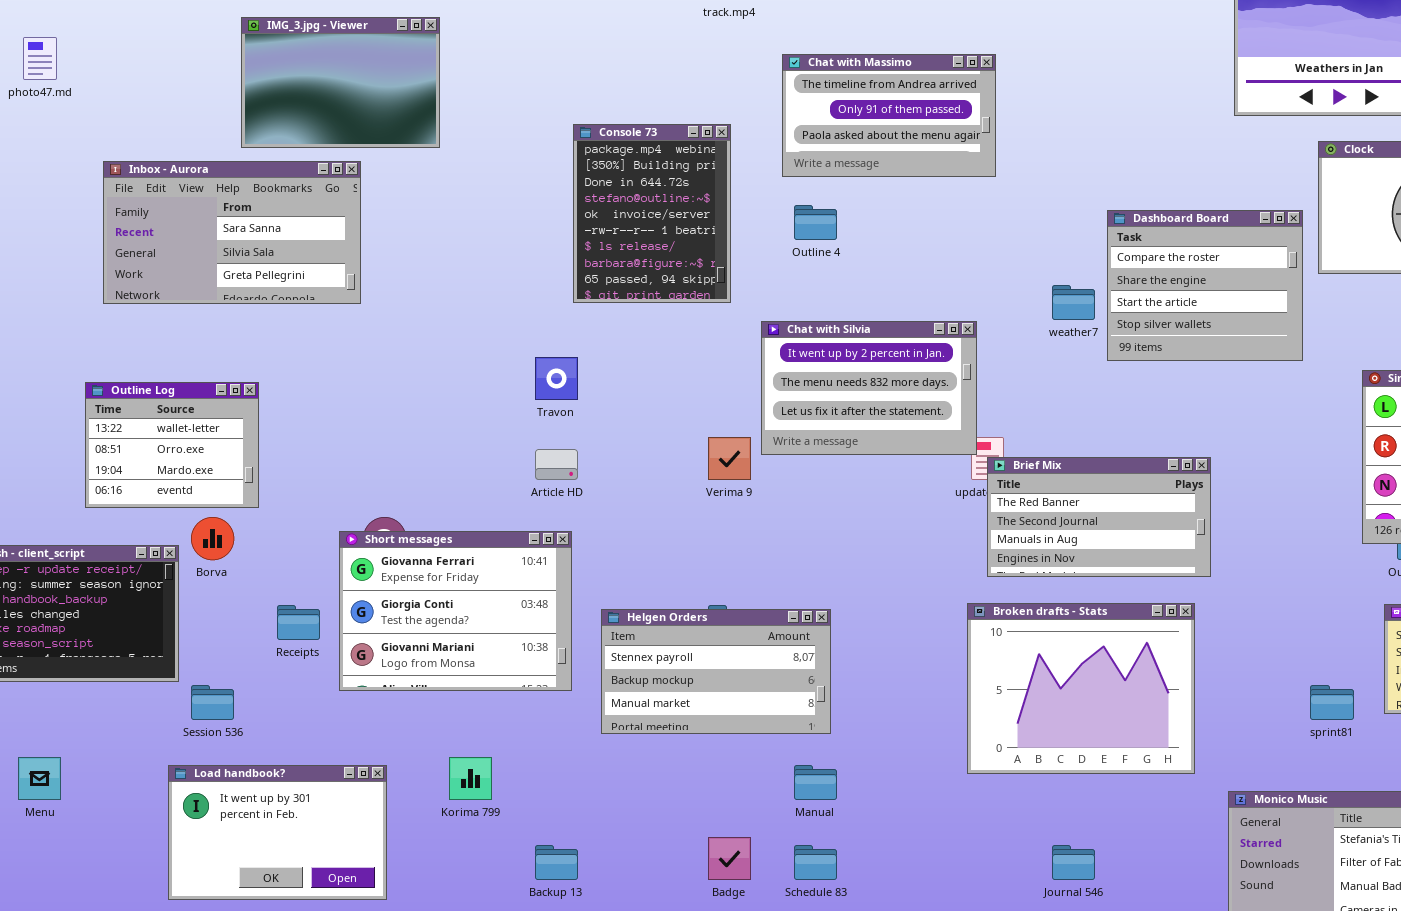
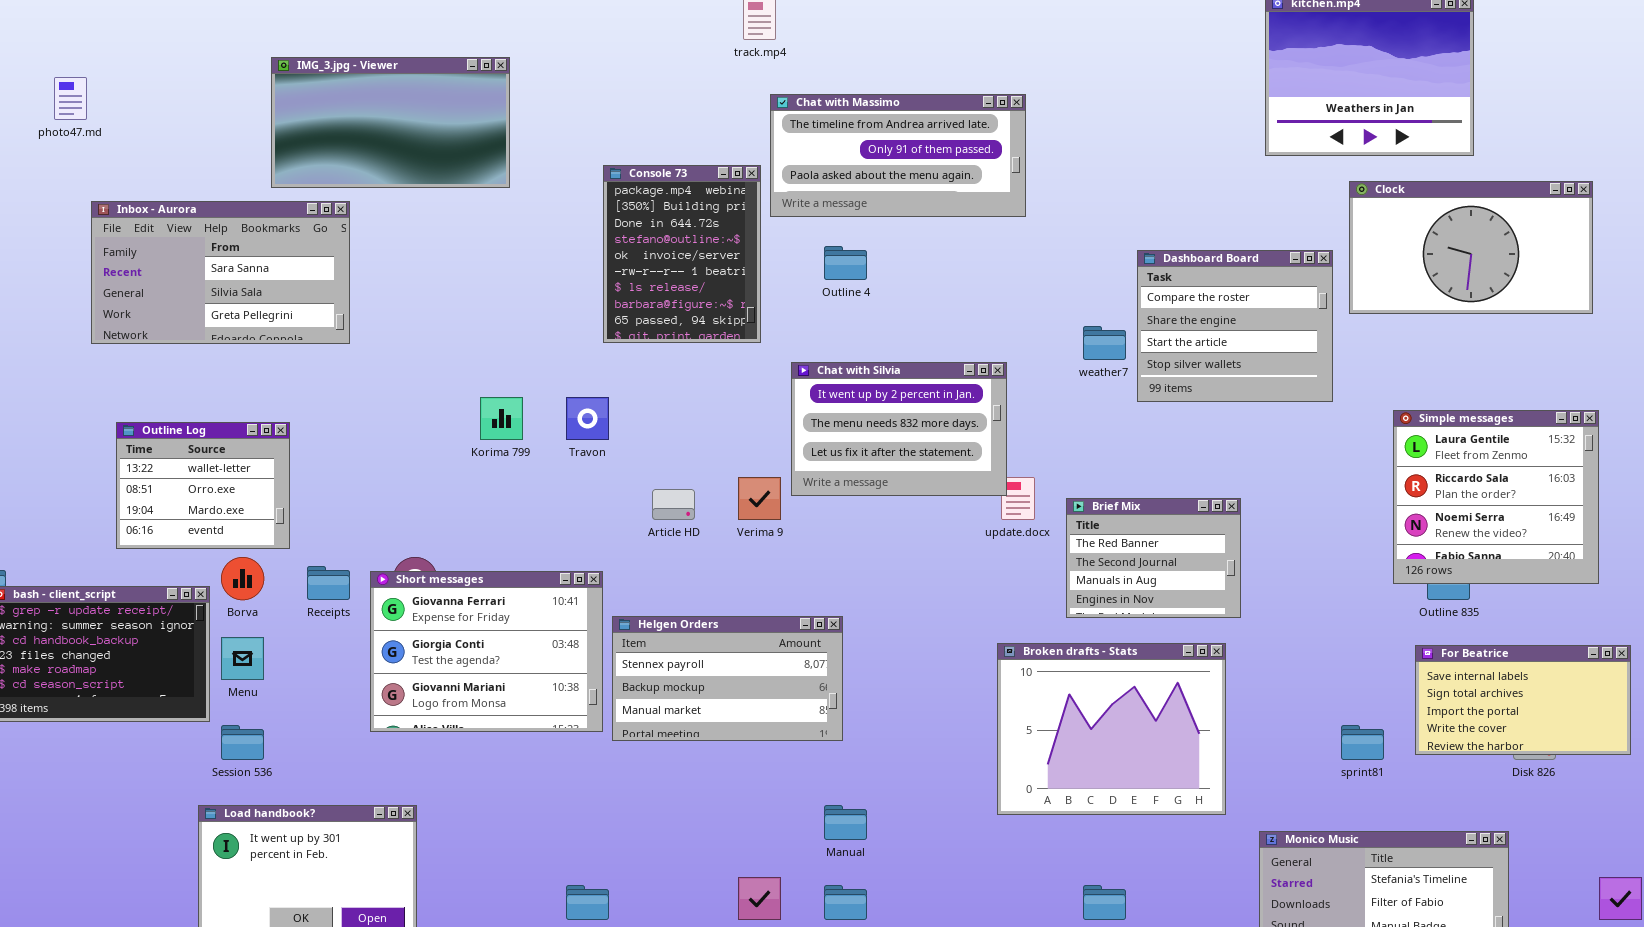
IMG_3.jpg - Viewer: [241,17,440,148] -> [271,57,510,188], resized
Chat with Massimo: [782,54,996,177] -> [770,94,1026,217], resized
Inbox - Aurora: [103,161,361,304] -> [91,201,350,344], moved
Article HD: [535,449,578,480] -> [652,489,695,520], moved
Brief Mix: [987,457,1211,577] -> [1066,498,1241,618], resized
Receipts: [277,605,320,640] -> [307,566,350,600], moved
Helgen Orders: [601,609,831,734] -> [612,616,843,741], moved
Menu: [18,757,61,800] -> [221,637,264,680], moved
Korima 799: [449,757,492,800] -> [480,397,523,440], moved

